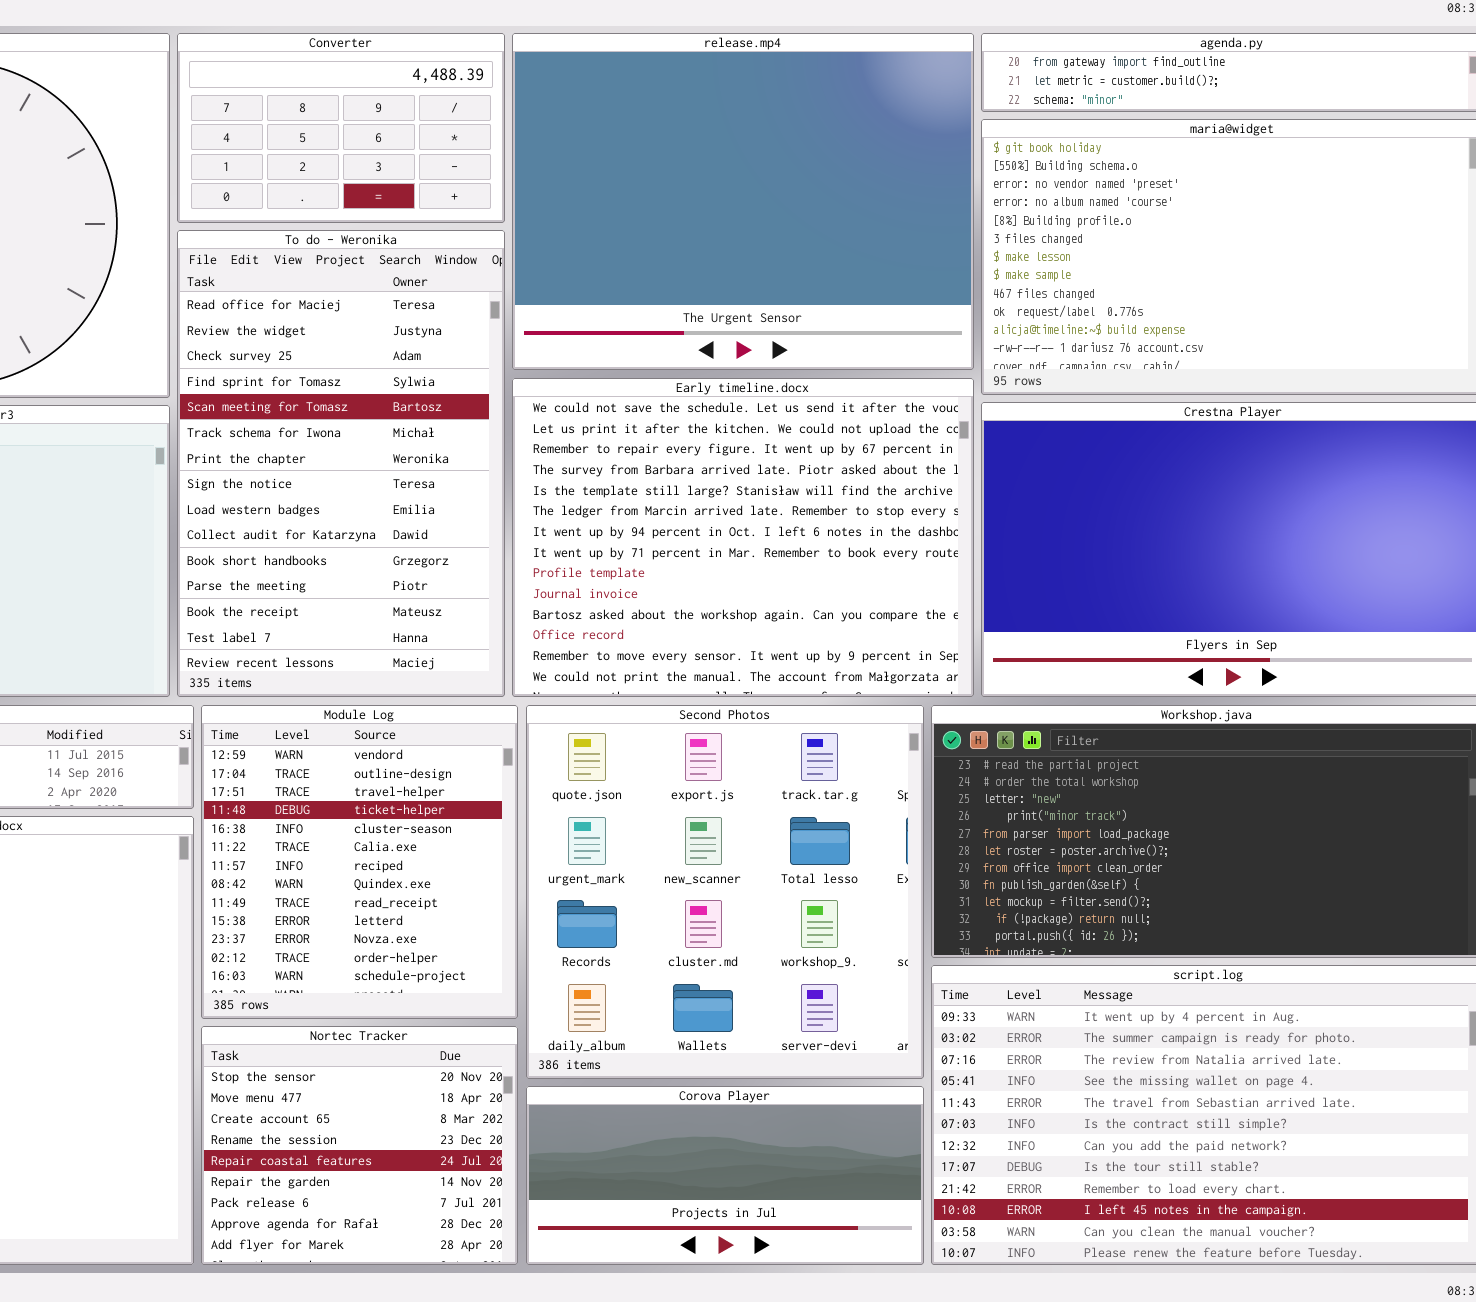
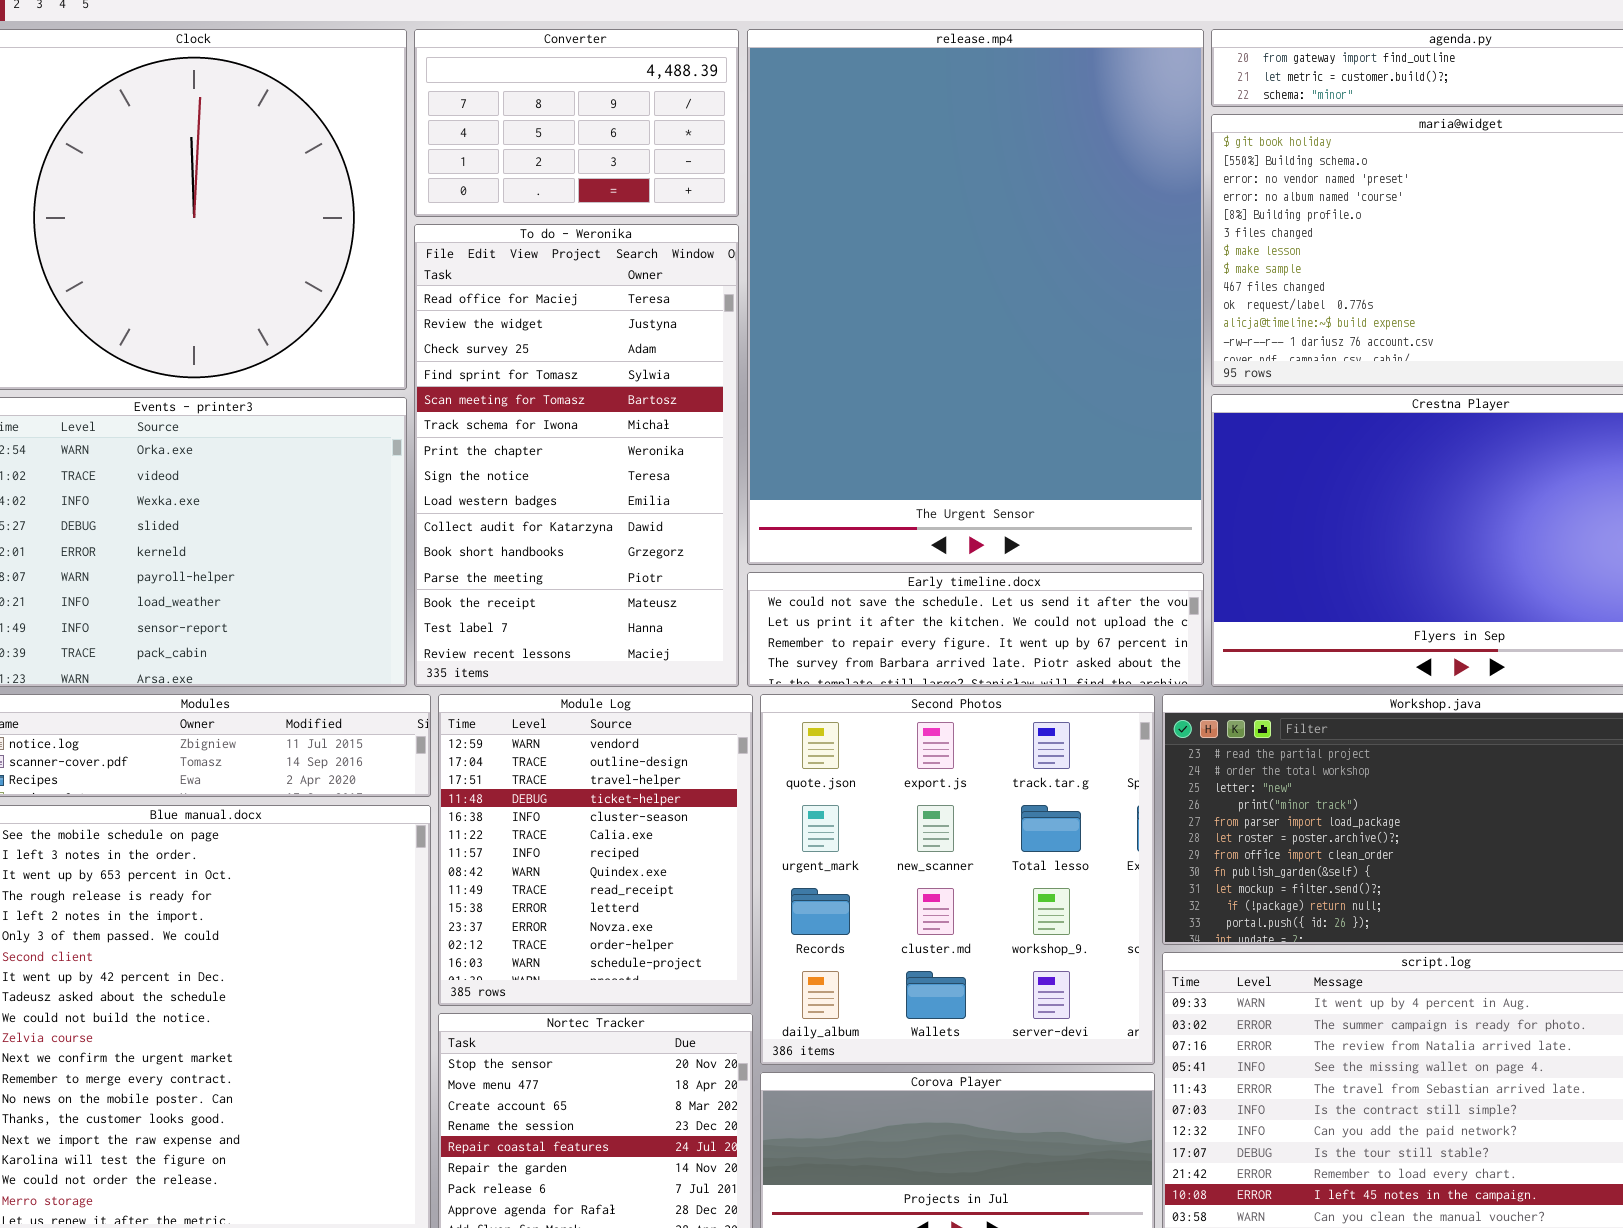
release.mp4: [512,33,974,370] -> [747,29,1204,565], resized
Early timeline.docx: [512,378,974,697] -> [747,572,1204,687], resized

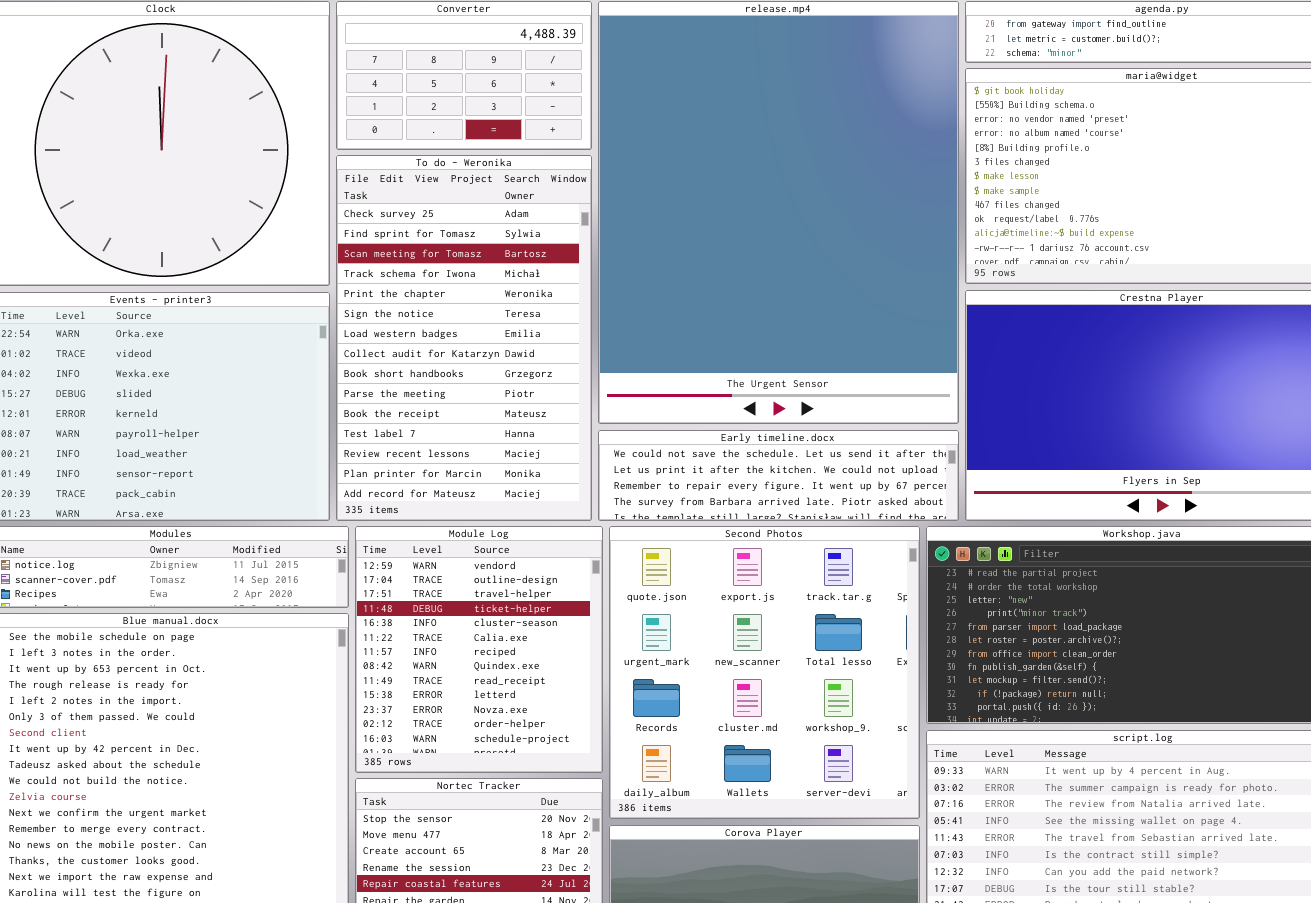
To do - Weronika: [414,224,739,687] -> [336,155,592,521], scrolled down 2 rows

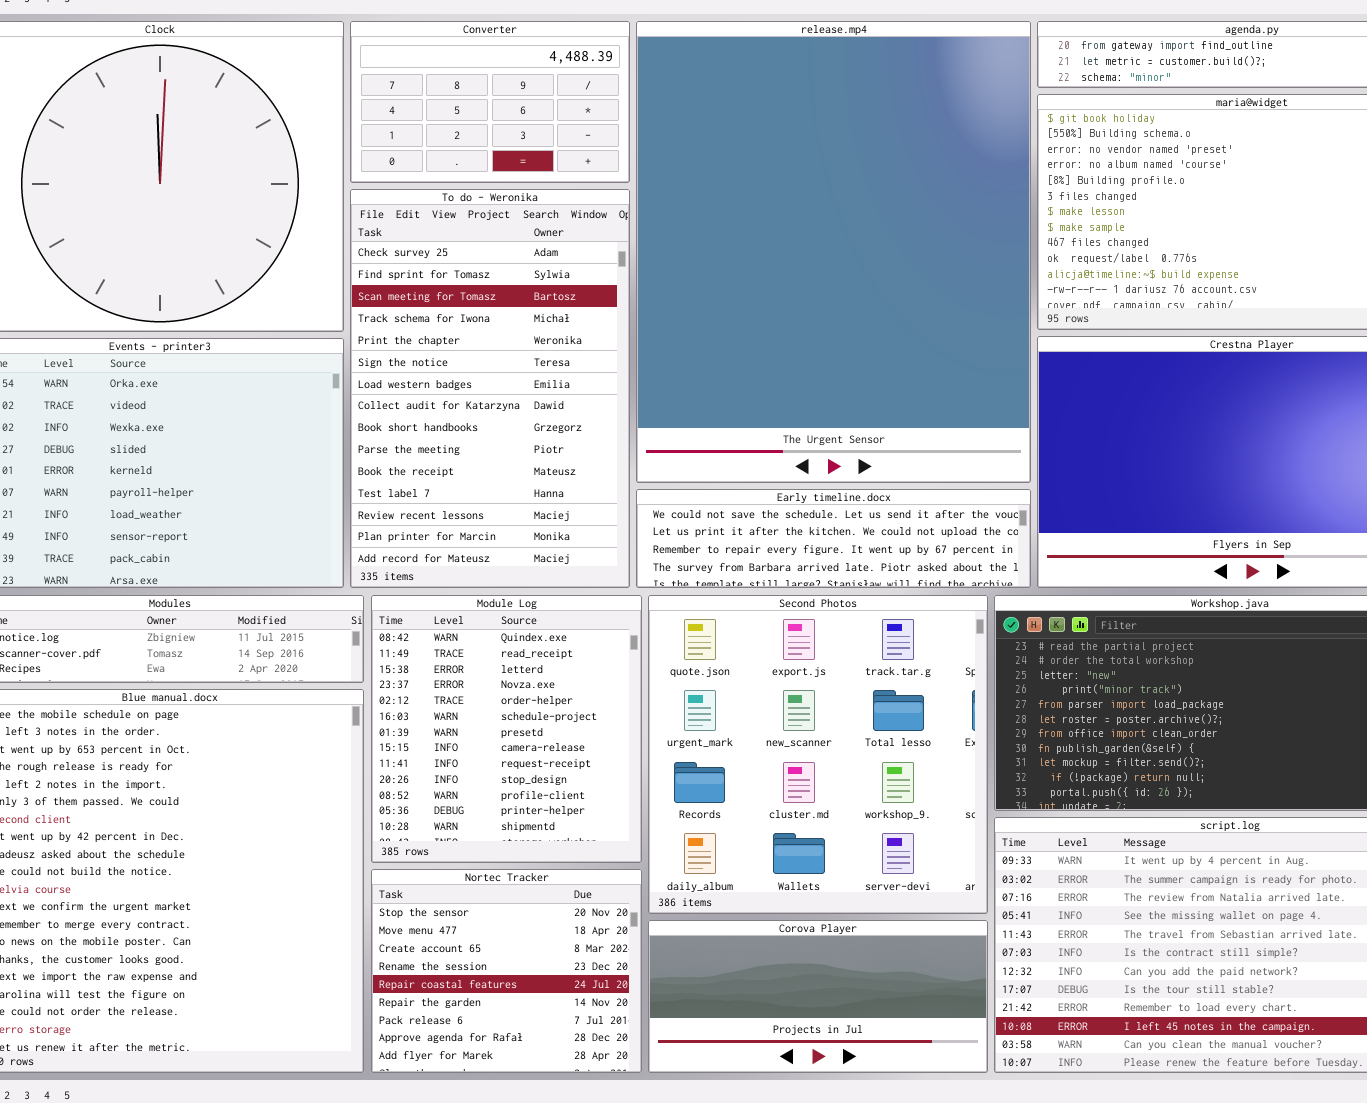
Module Log: [355,526,603,773] -> [371,595,642,863], scrolled down 7 rows

